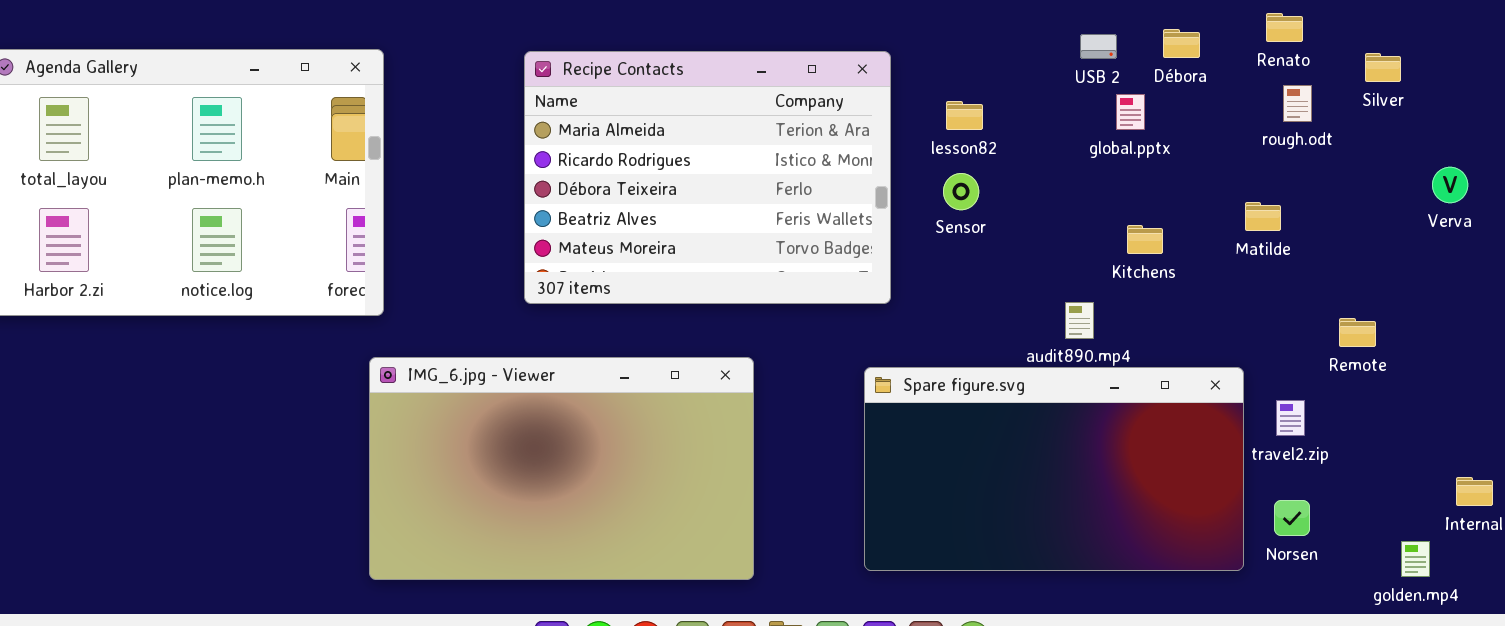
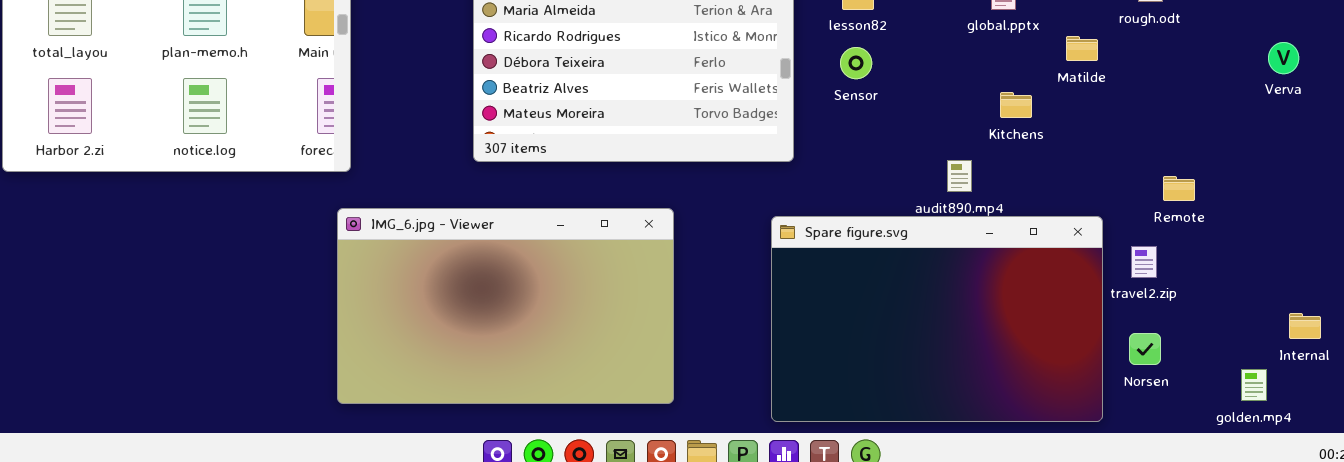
Matilde: [1245,202,1281,231] -> [1066,36,1098,61], moved
Remote: [1339,318,1376,347] -> [1163,176,1195,201], moved
Spare figure.svg: [864,367,1244,571] -> [771,216,1103,422], resized

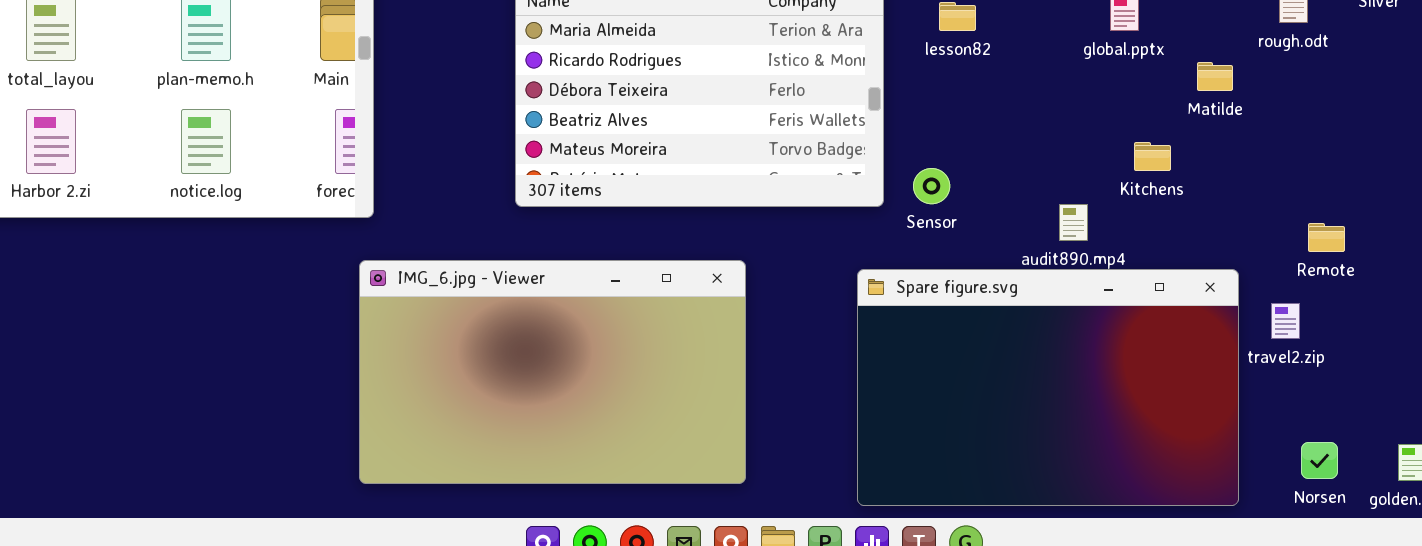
Sensor: [840,47,872,79] -> [913,168,950,204], moved
Kitchens: [1000,92,1032,118] -> [1134,142,1171,171], moved
Norsen: [1129,333,1161,365] -> [1301,442,1338,479], moved

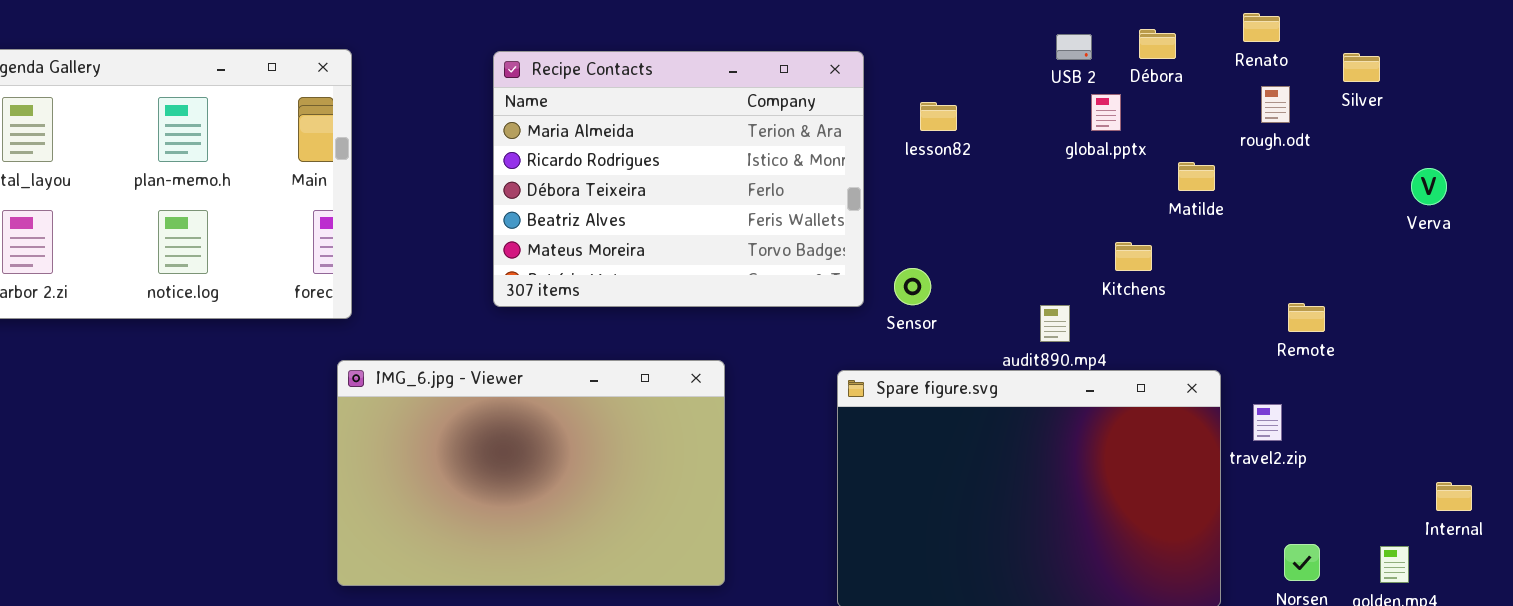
Remote: [1308,223,1345,252] -> [1288,303,1325,332], moved

